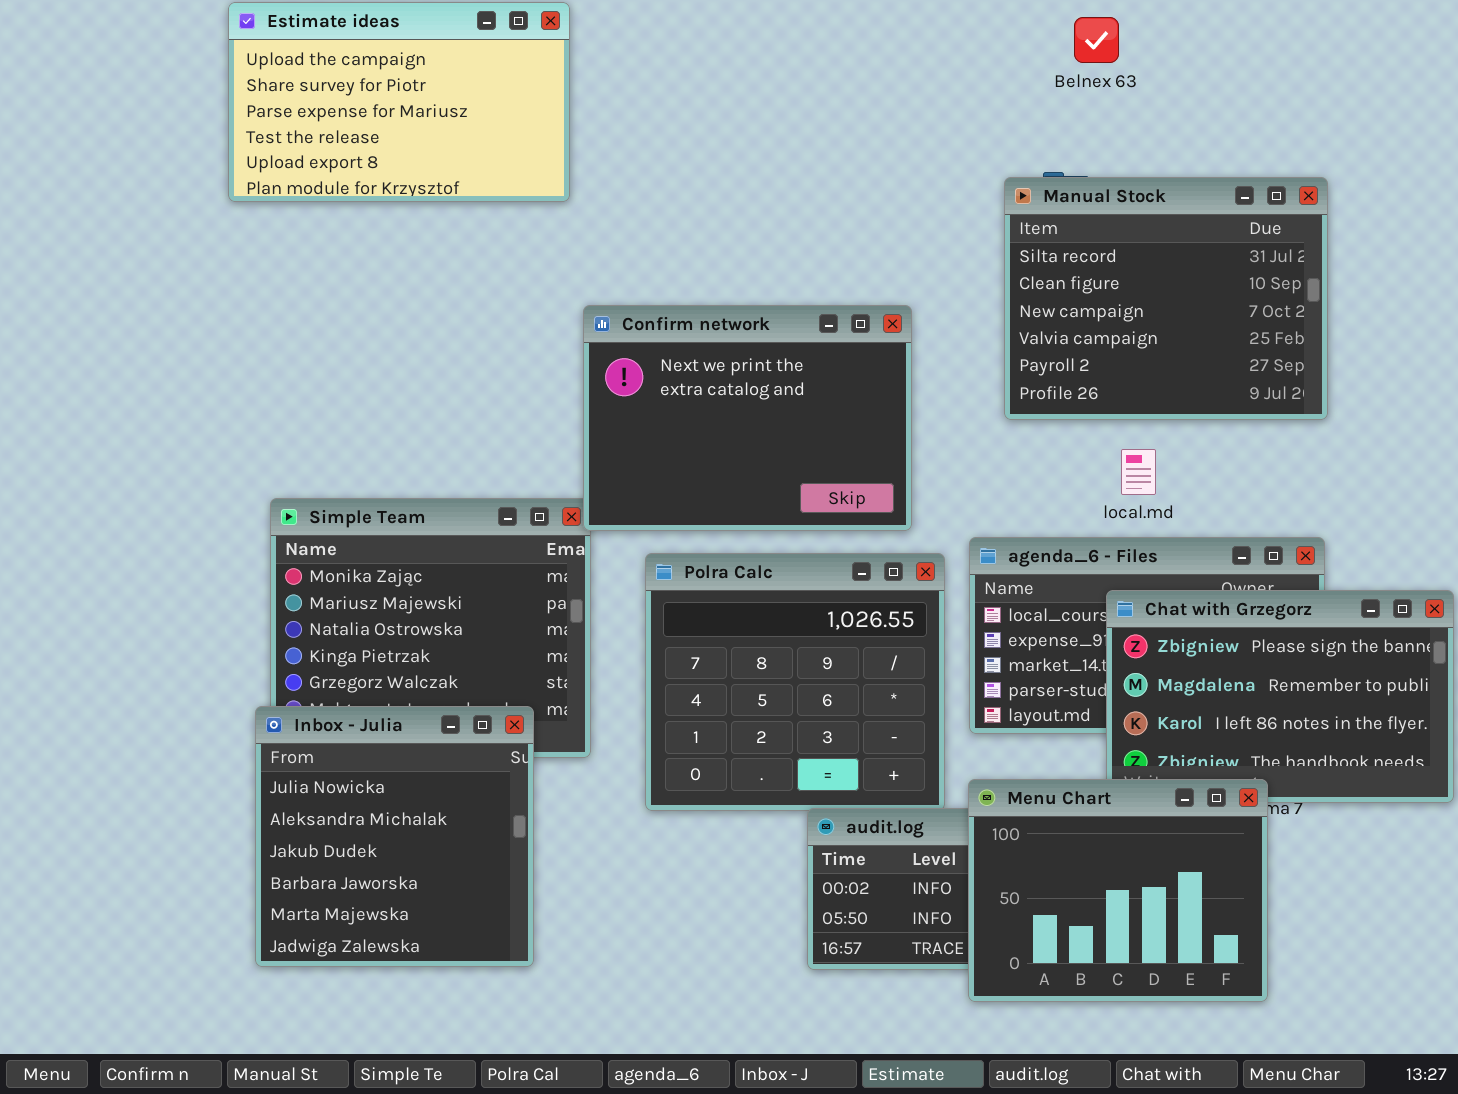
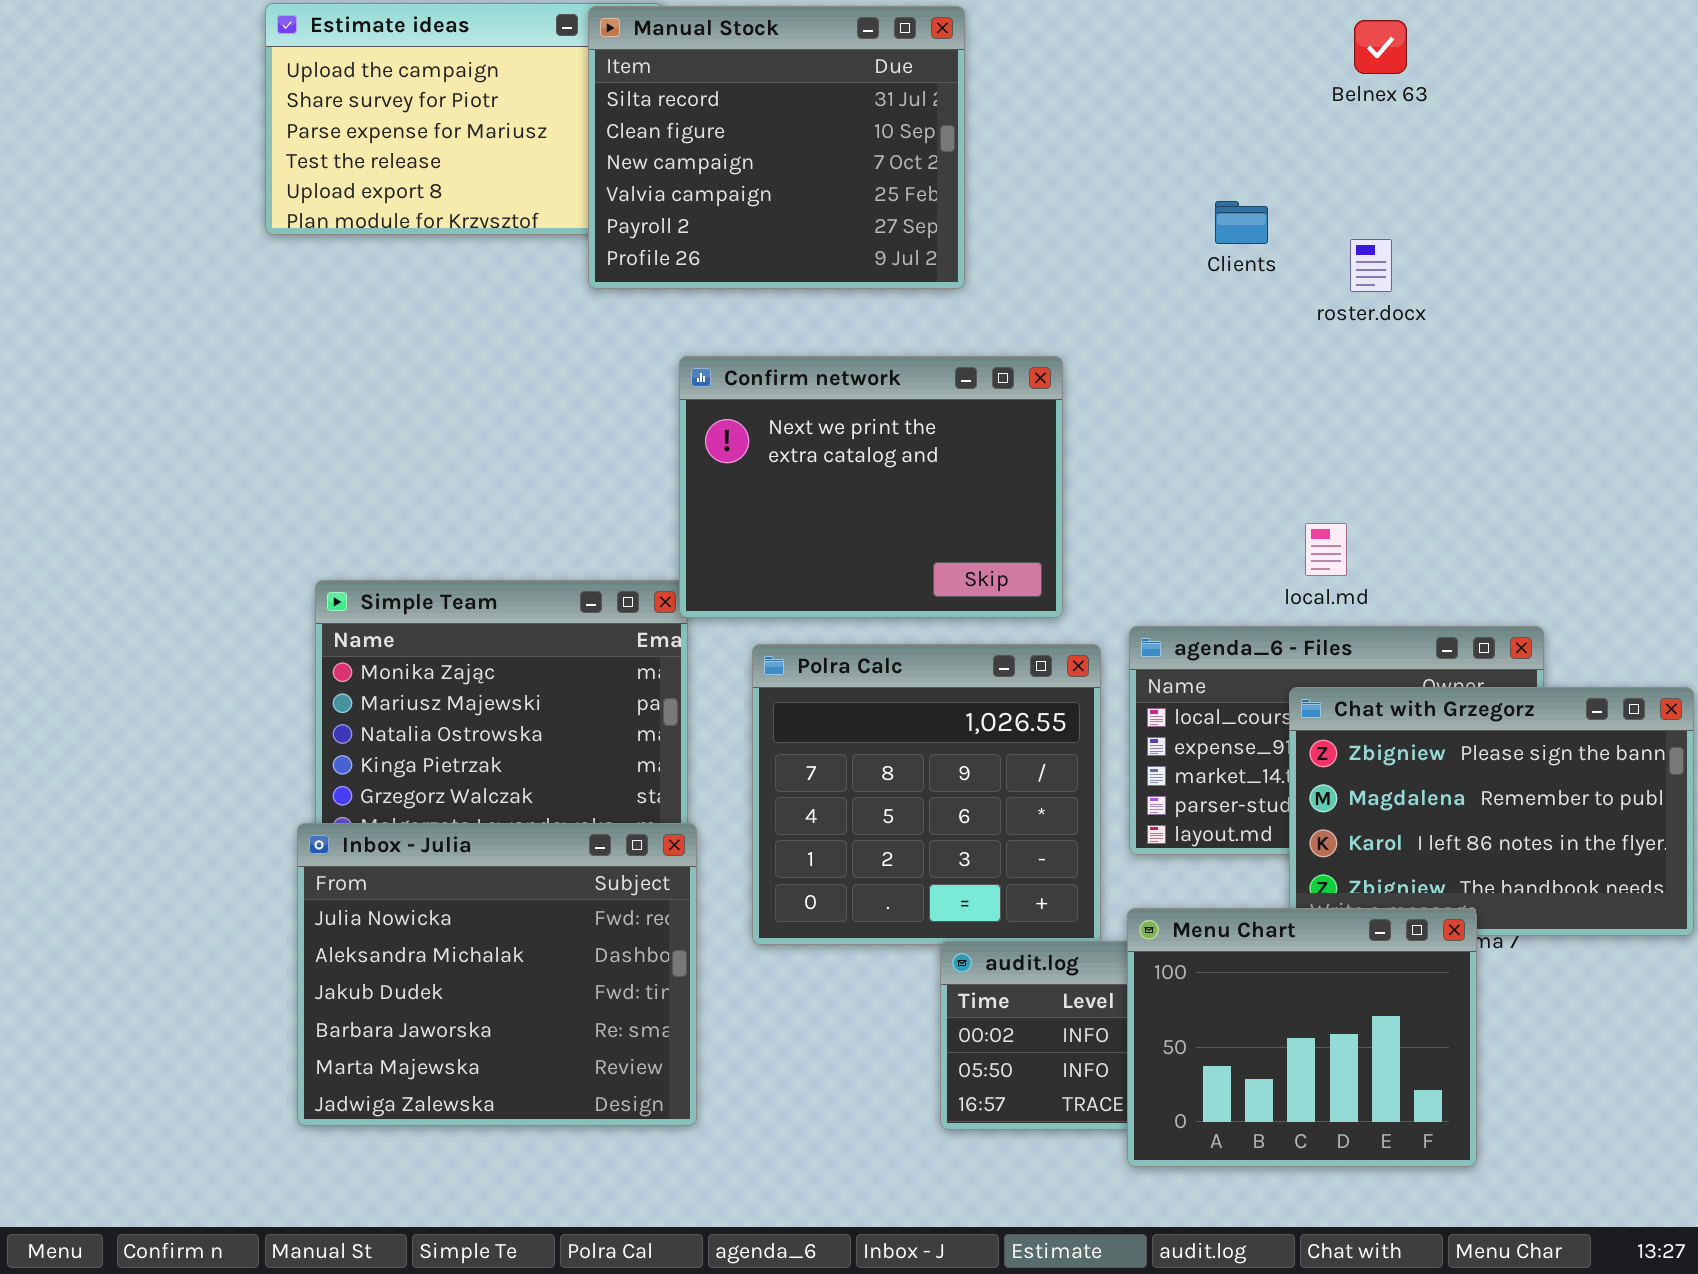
Belnex 63: [1074,17,1119,63] -> [1354,20,1407,74], moved
Manual Stock: [1004,177,1328,420] -> [588,6,965,289], moved
Inbox - Julia: [255,706,534,967] -> [297,823,697,1126], resized

